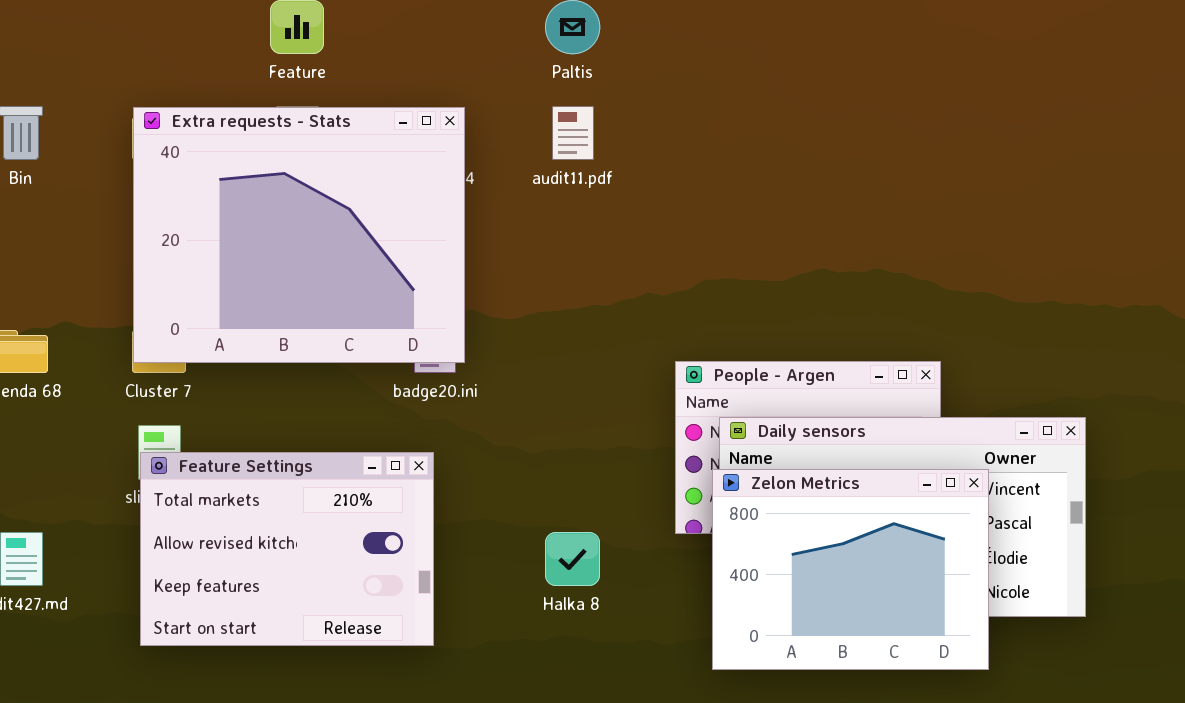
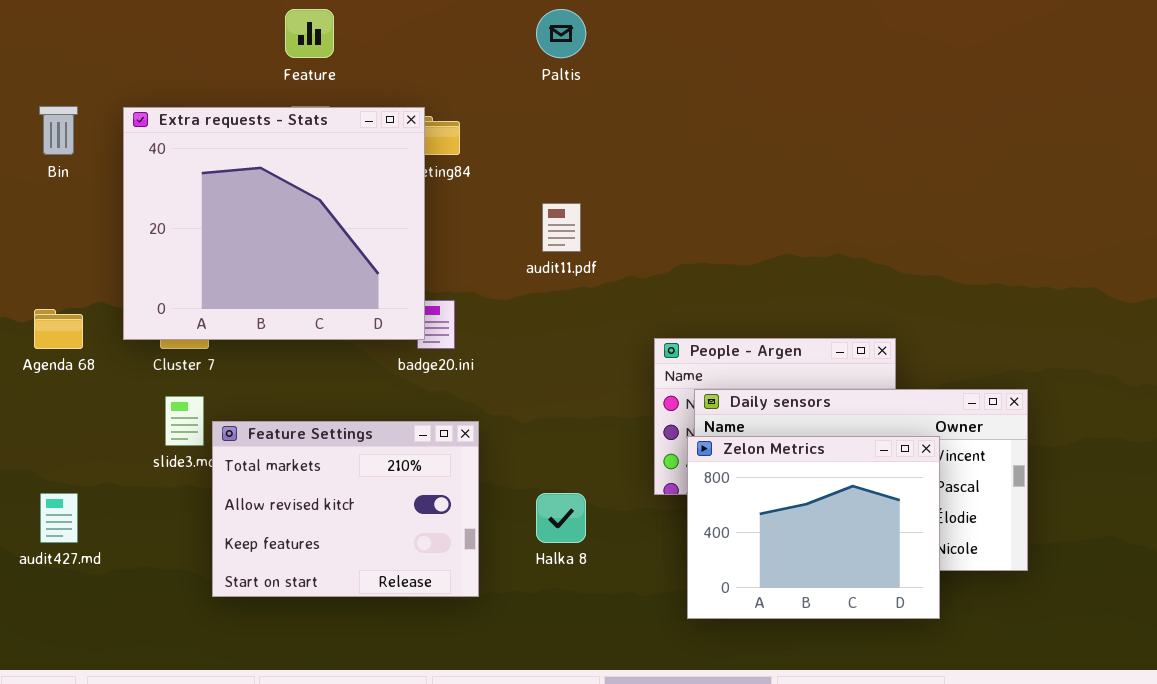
audit11.pdf: [552,106,594,160] -> [542,203,581,252], moved
Extra requests - Stats: [133,107,465,363] -> [123,107,425,340], moved
Feature Settings: [140,452,434,646] -> [212,421,479,597], moved

